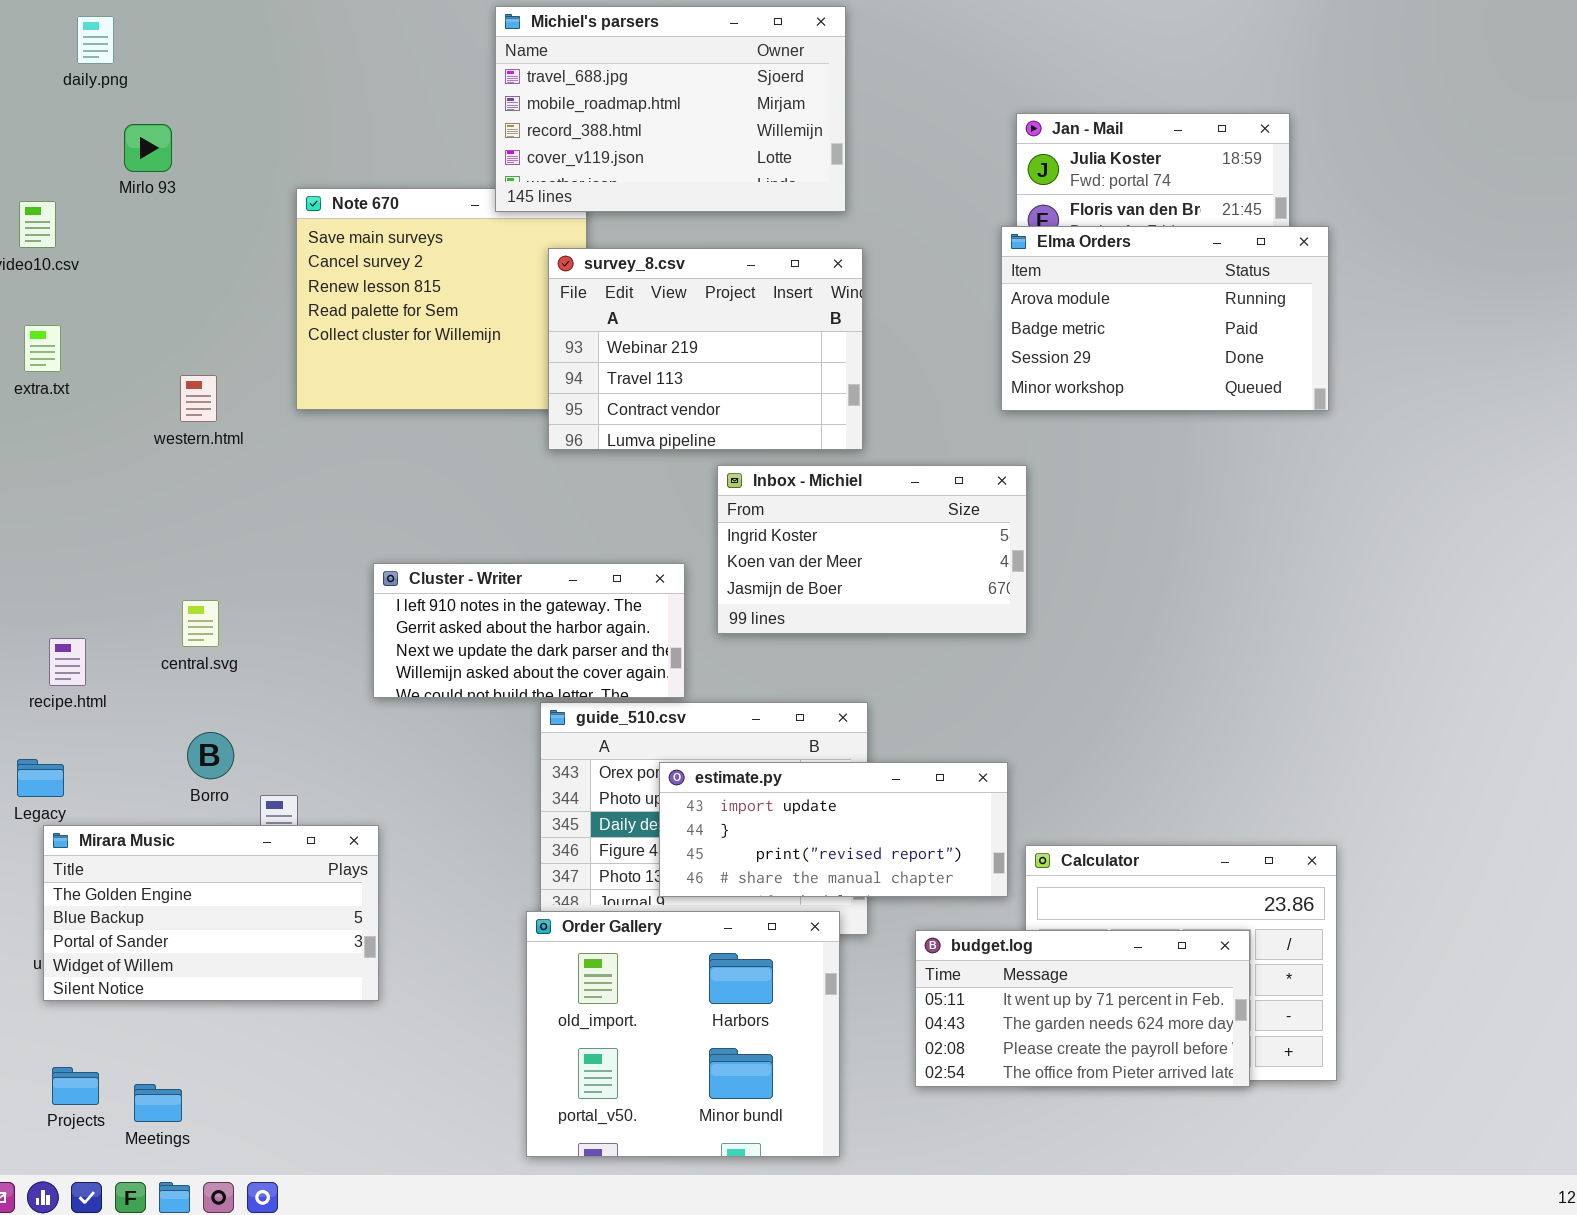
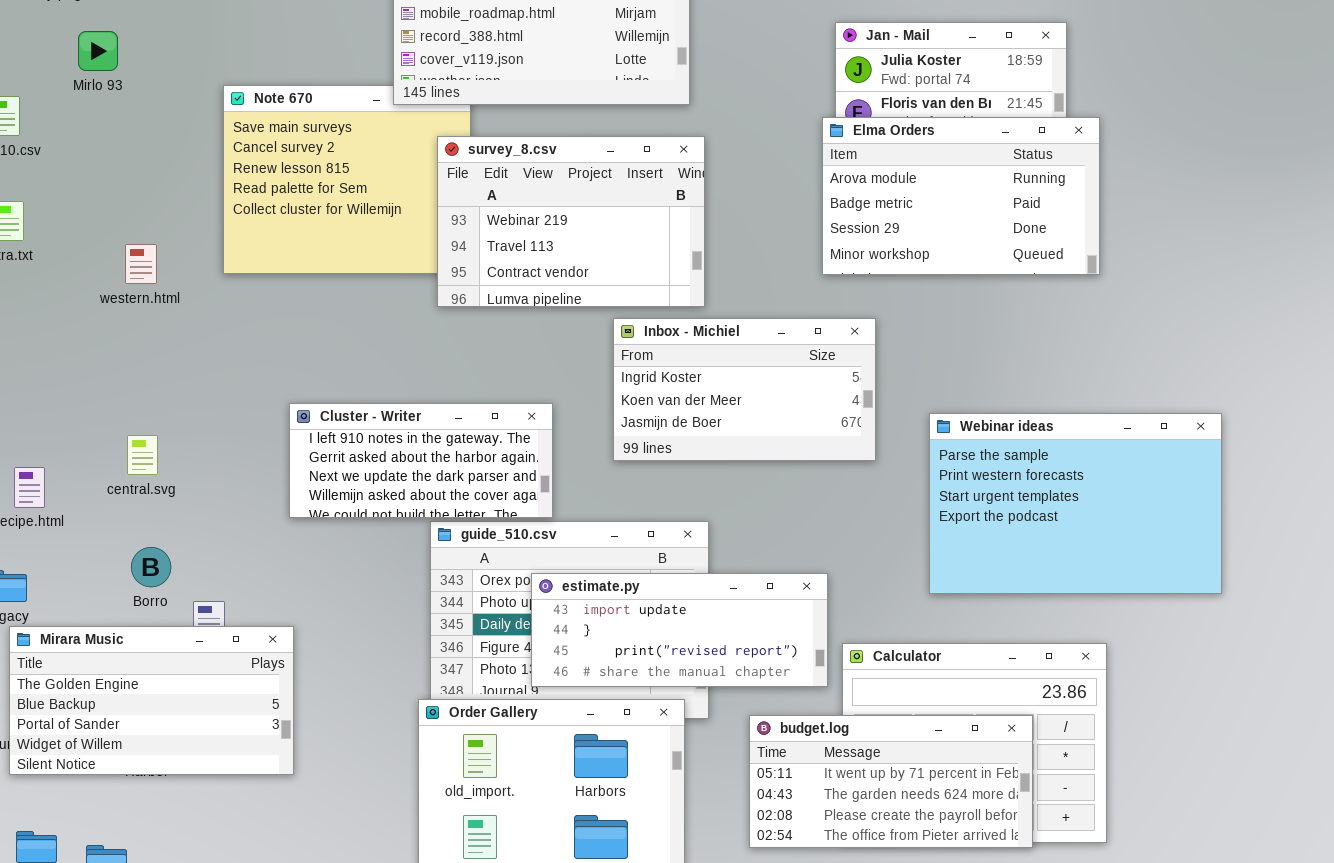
Inbox - Michiel: [717,465,1027,634] -> [613,318,876,461], moved
Webinar ideas: none -> [929,413,1222,594], opened

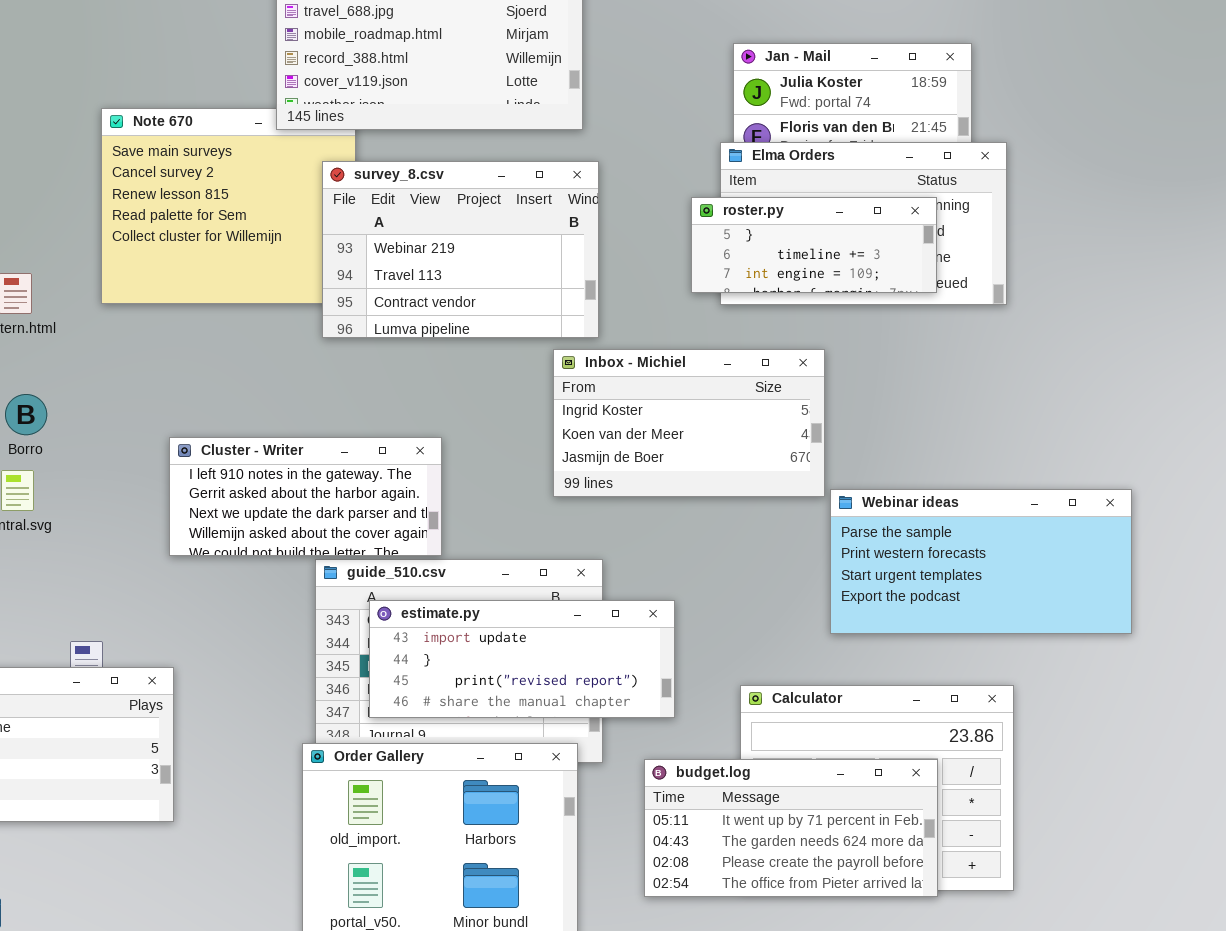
roster.py: none -> [691,197,937,293], opened
Inbox - Michiel: [613,318,876,461] -> [553,349,825,497], moved
Webinar ideas: [929,413,1222,594] -> [830,489,1132,634], resized
Borro: [131,547,171,587] -> [5,394,47,435], moved
estimate.py: [531,573,828,687] -> [369,600,675,718], moved

